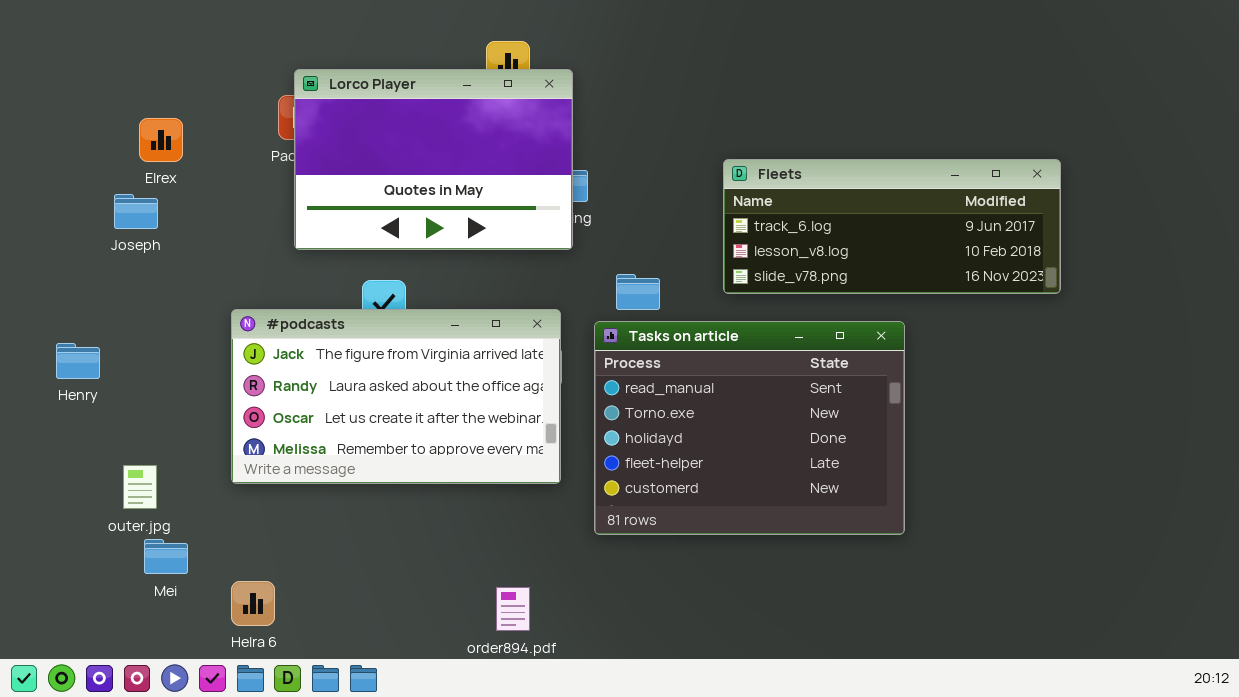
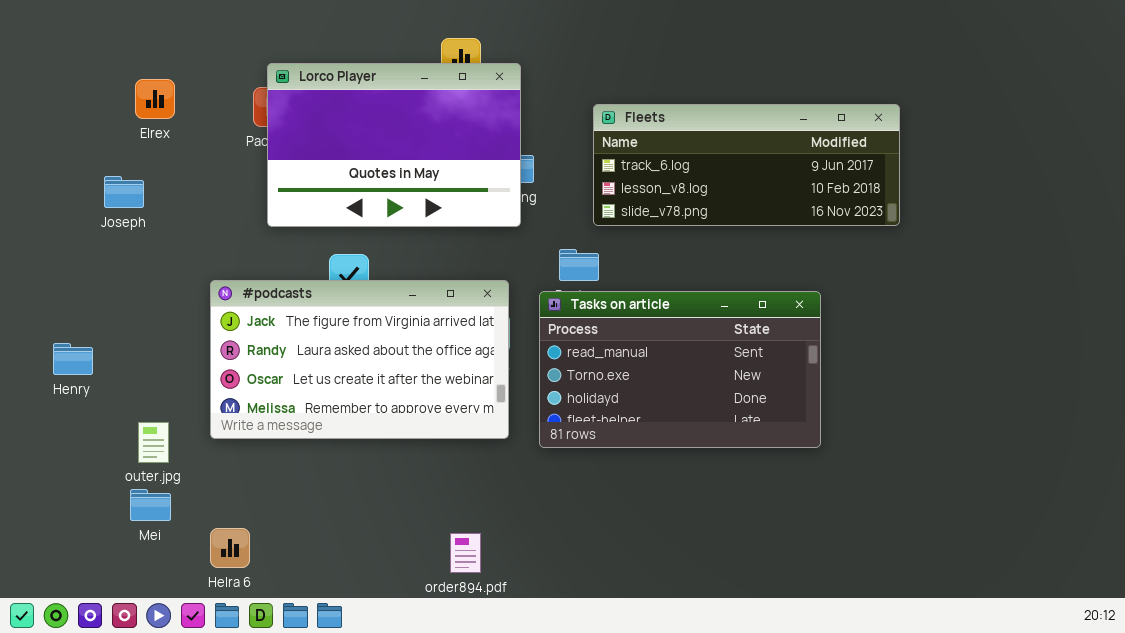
Elrex: [139,118,183,162] -> [135,79,175,119], moved
Fleets: [723,159,1061,294] -> [593,104,900,226], moved
Tasks on article: [594,321,905,535] -> [539,291,821,448], resized
Henry: [56,343,100,379] -> [53,343,93,375], moved
outer.jpg: [123,465,157,509] -> [138,422,169,463], moved

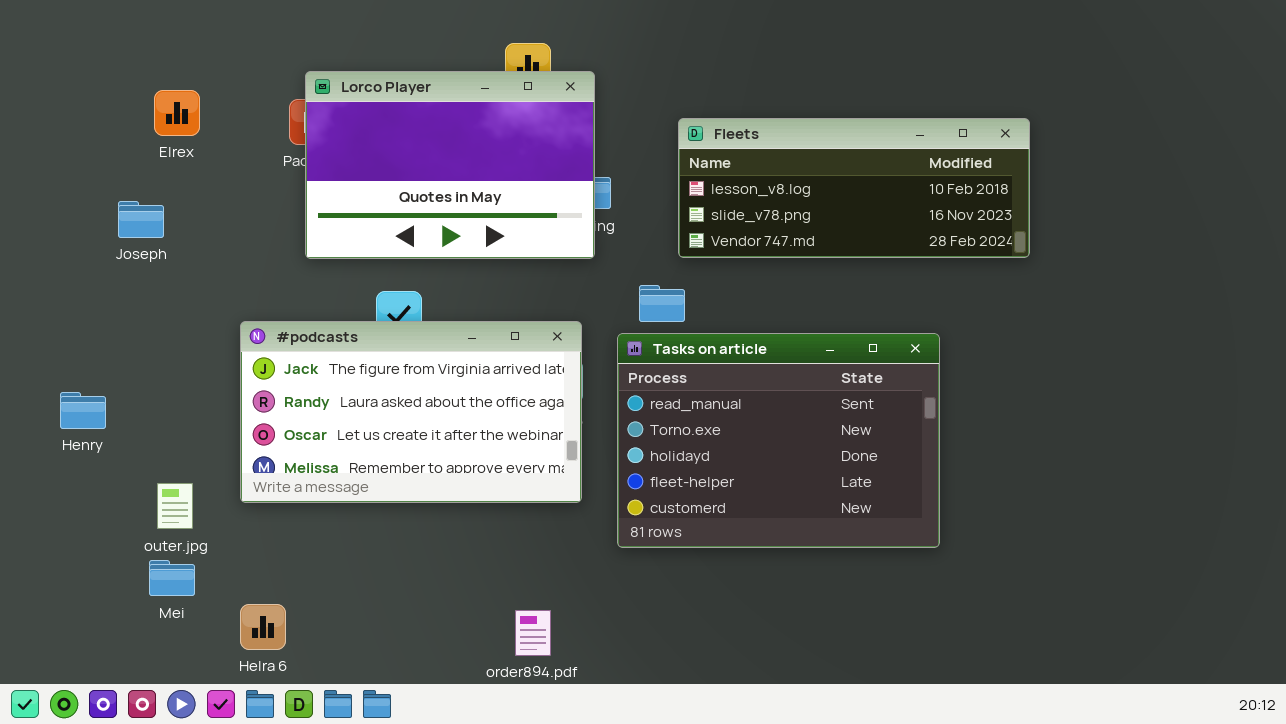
Fleets: [593,104,900,226] -> [678,118,1030,258], scrolled down 1 row
Tasks on article: [539,291,821,448] -> [617,333,940,548], resized

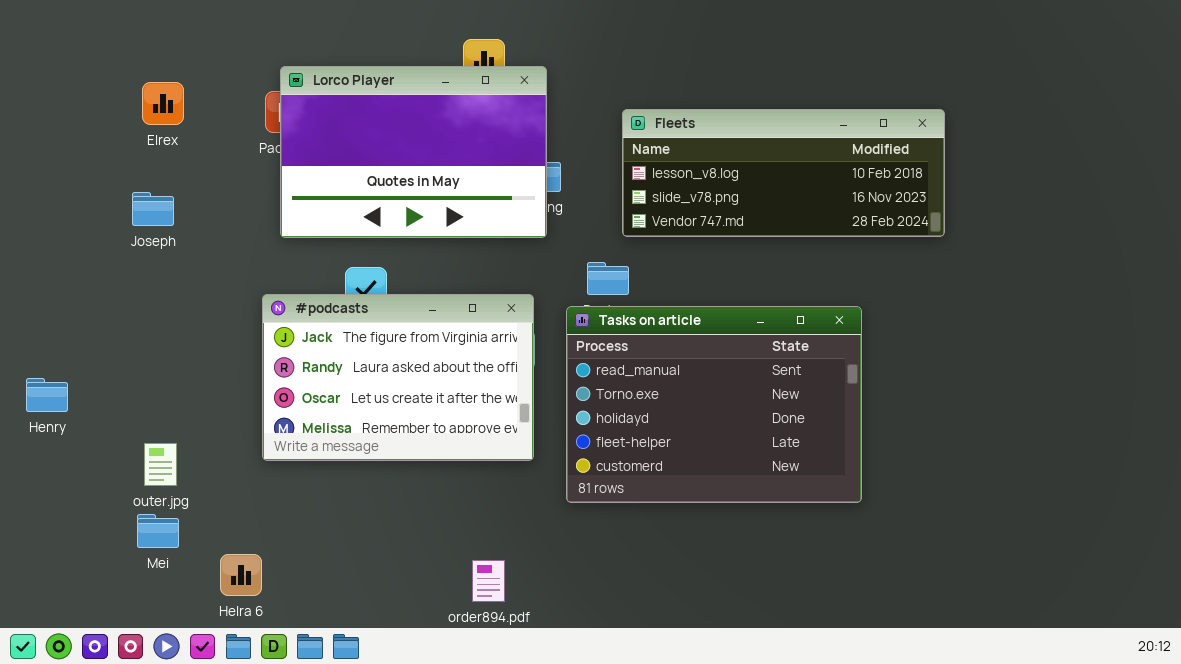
Joseph: [118,201,164,238] -> [132,192,174,226], moved
#podcasts: [240,321,582,503] -> [262,294,534,461], resized
Henry: [60,392,106,429] -> [26,378,68,412], moved

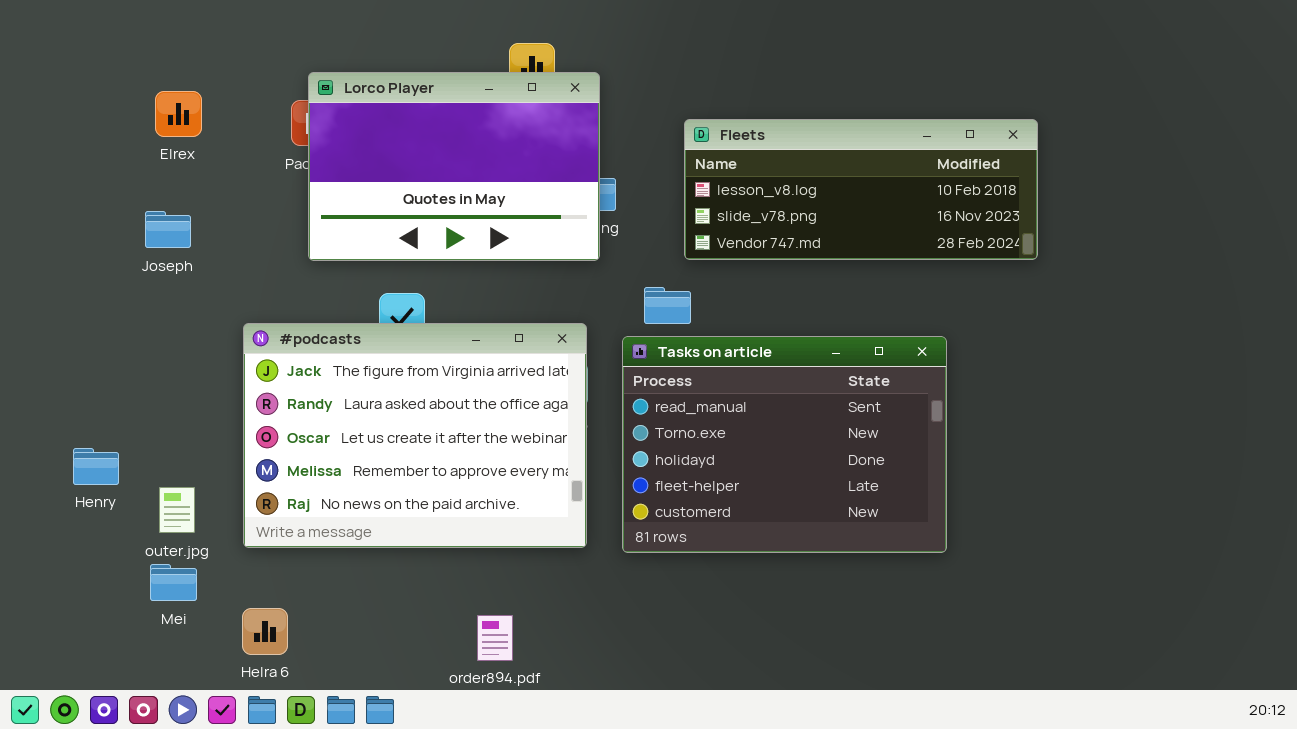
#podcasts: [262,294,534,461] -> [243,323,587,548], resized
Henry: [26,378,68,412] -> [73,448,119,485], moved
order894.pdf: [472,560,505,602] -> [477,615,513,661], moved

